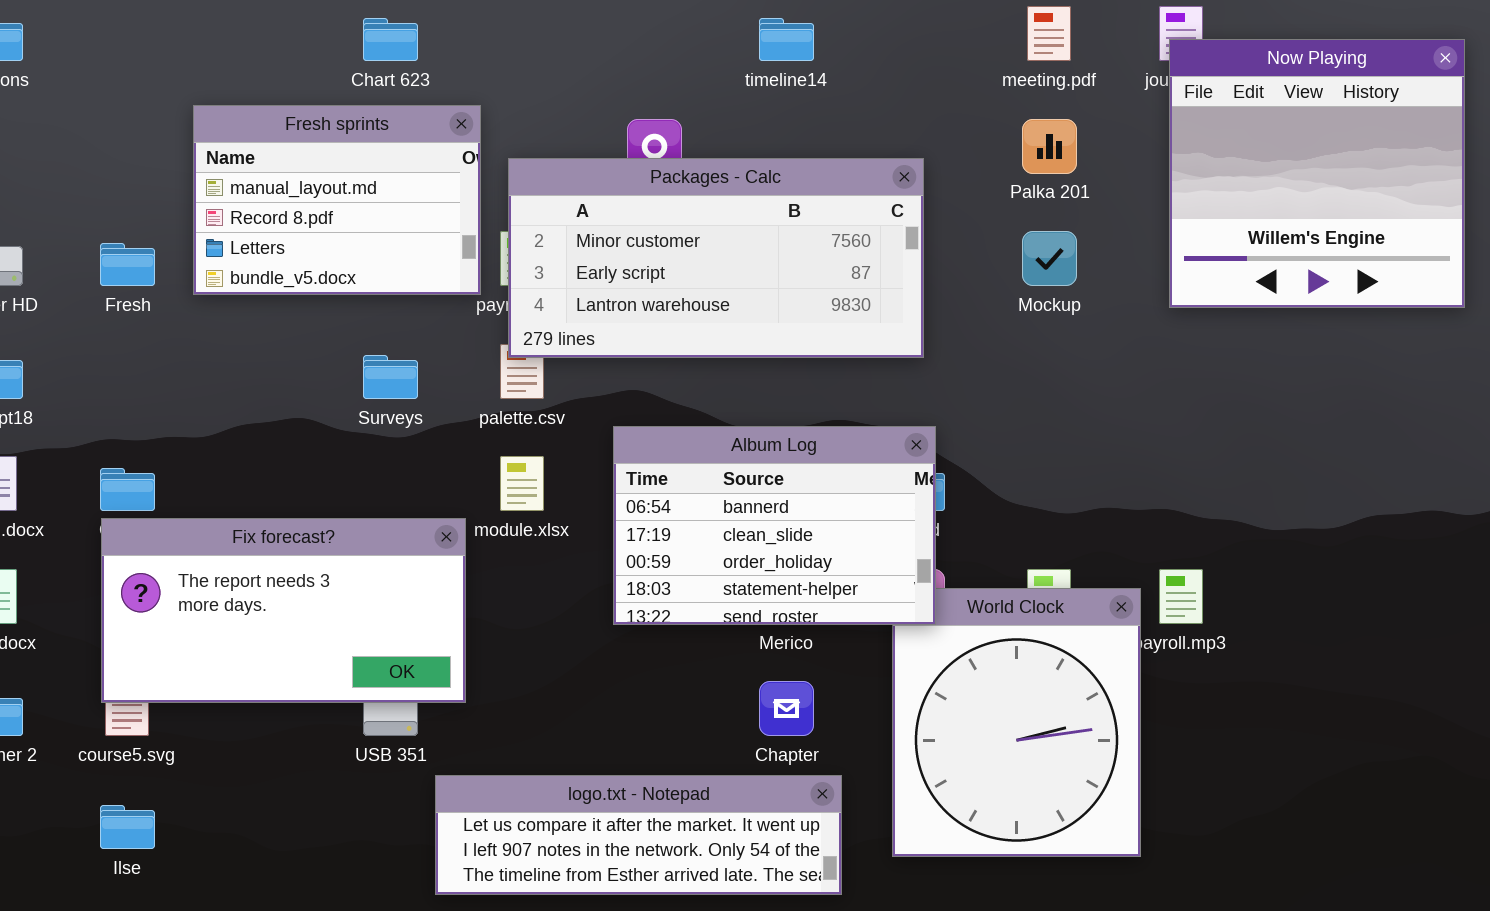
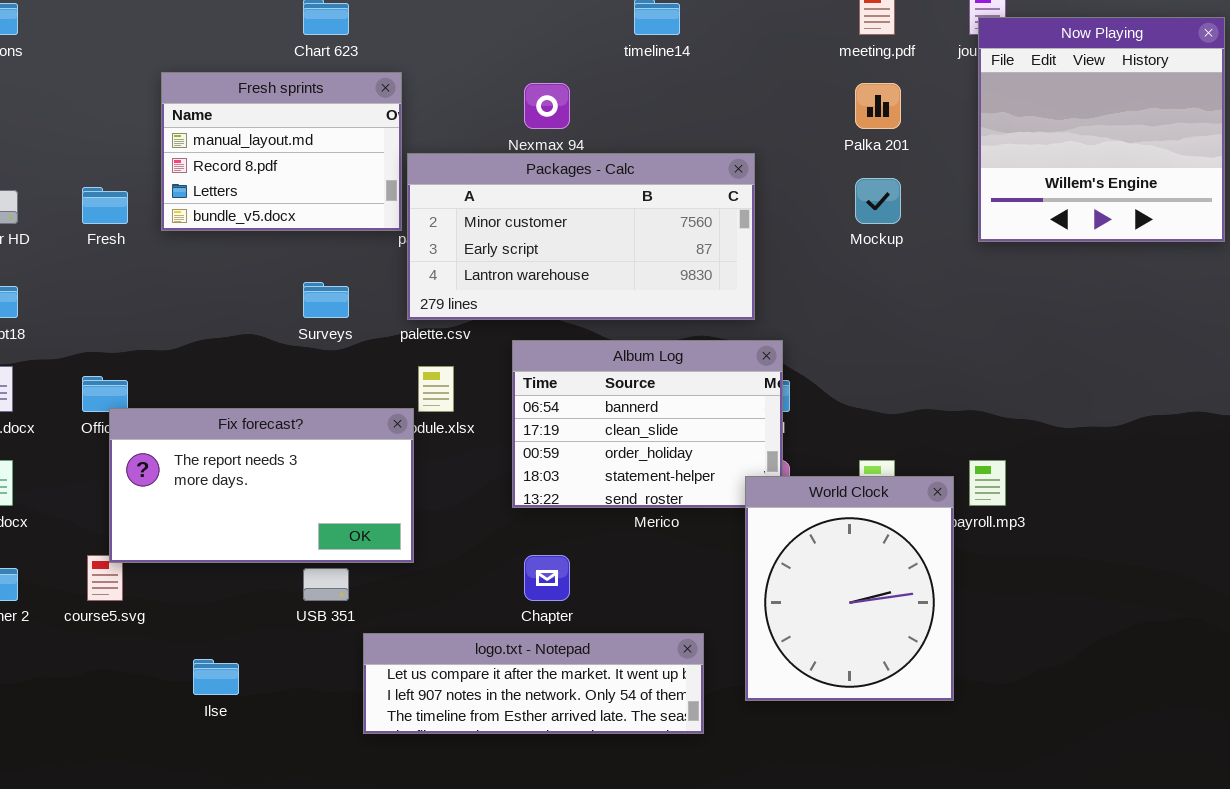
Packages - Calc: [508,158,924,358] -> [407,153,755,320], moved
Fix forecast?: [101,518,466,703] -> [109,408,414,563], moved
World Clock: [892,588,1141,857] -> [745,476,954,701], raised
Chapter: [759,681,814,736] -> [524,555,570,601], moved
Ilse: [100,805,155,849] -> [193,659,239,695], moved

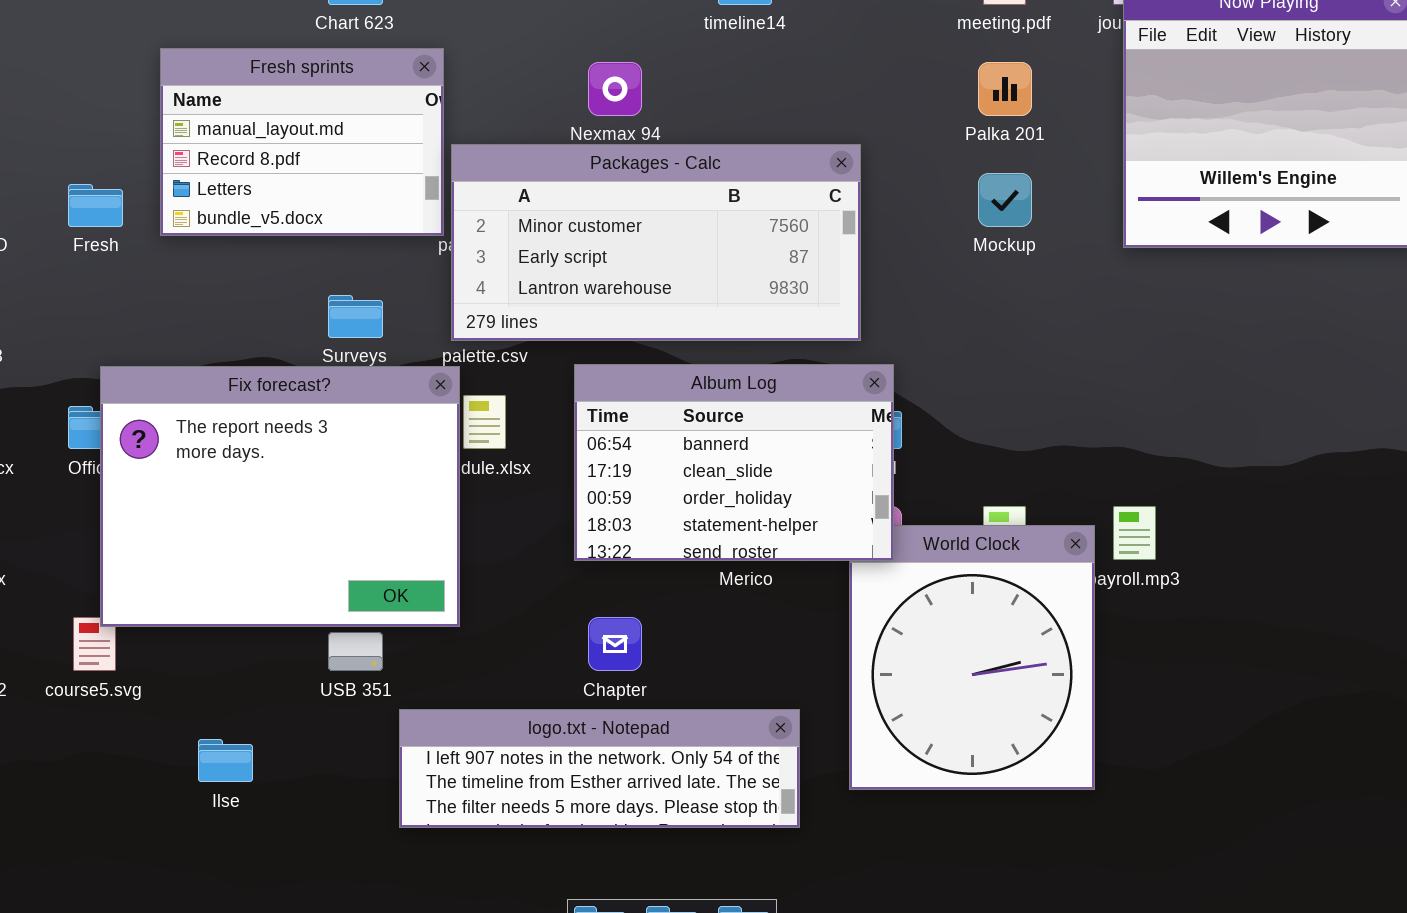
Album Log: [512,340,783,508] -> [574,364,894,561], raised
Fix forecast?: [109,408,414,563] -> [100,366,460,627], resized
logo.txt - Notepad: [363,633,704,734] -> [399,709,800,828], scrolled down 1 row

